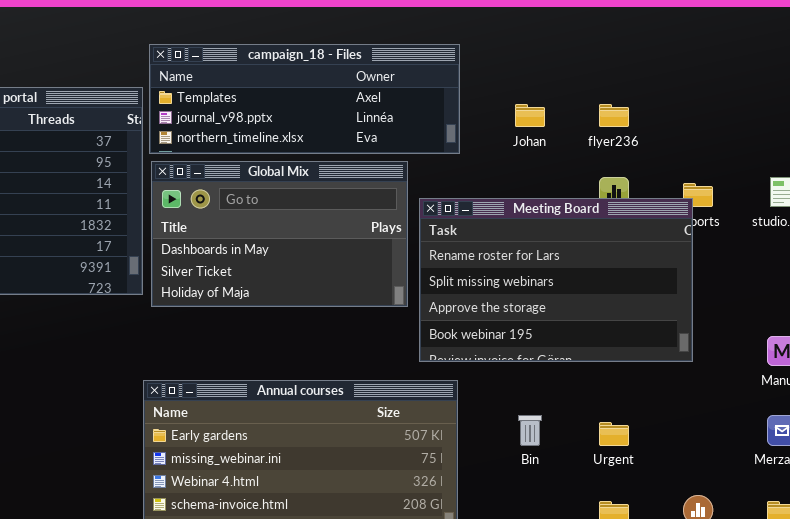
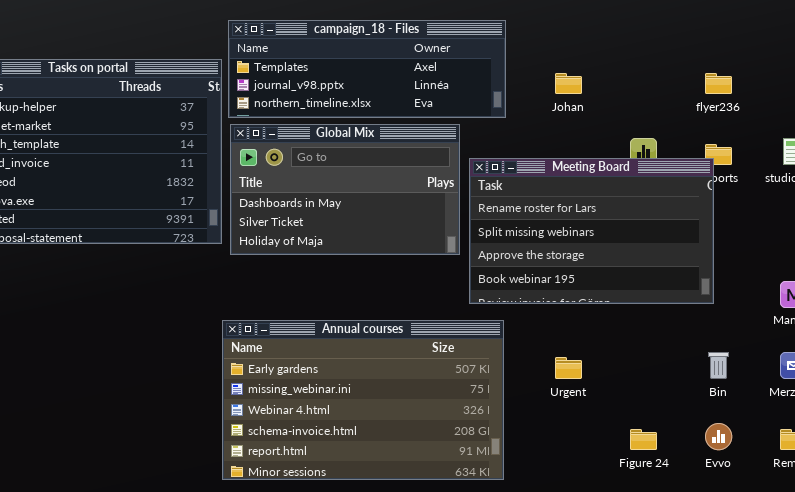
flyer236: [599,104,629,127] -> [705,73,732,94], moved
Bin: [518,415,542,446] -> [708,352,729,379], moved
Urgent: [599,422,629,446] -> [555,357,582,379], moved

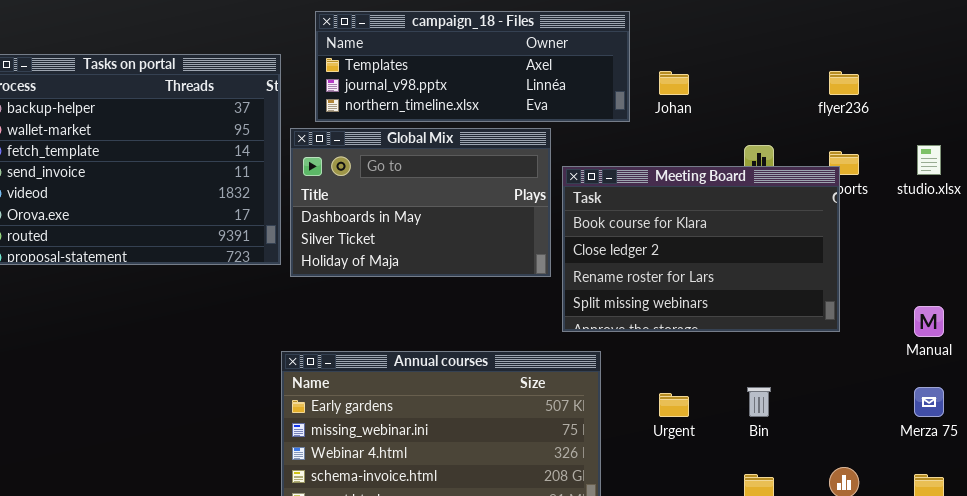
campaign_18 - Files: [228,20,506,118] -> [315,11,630,122], moved
Meeting Board: [469,158,714,304] -> [562,166,840,332], scrolled up 2 rows
Bin: [708,352,729,379] -> [747,387,771,417], moved

